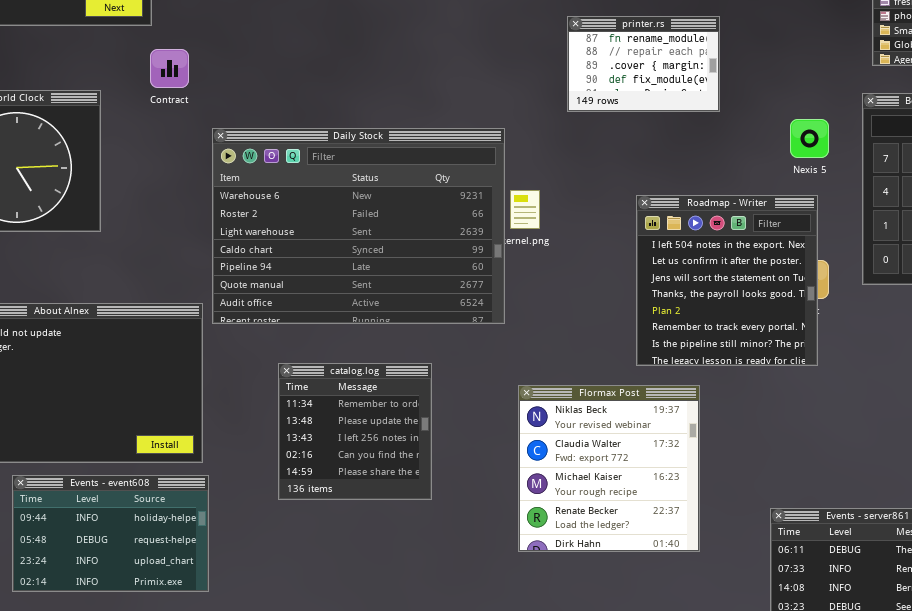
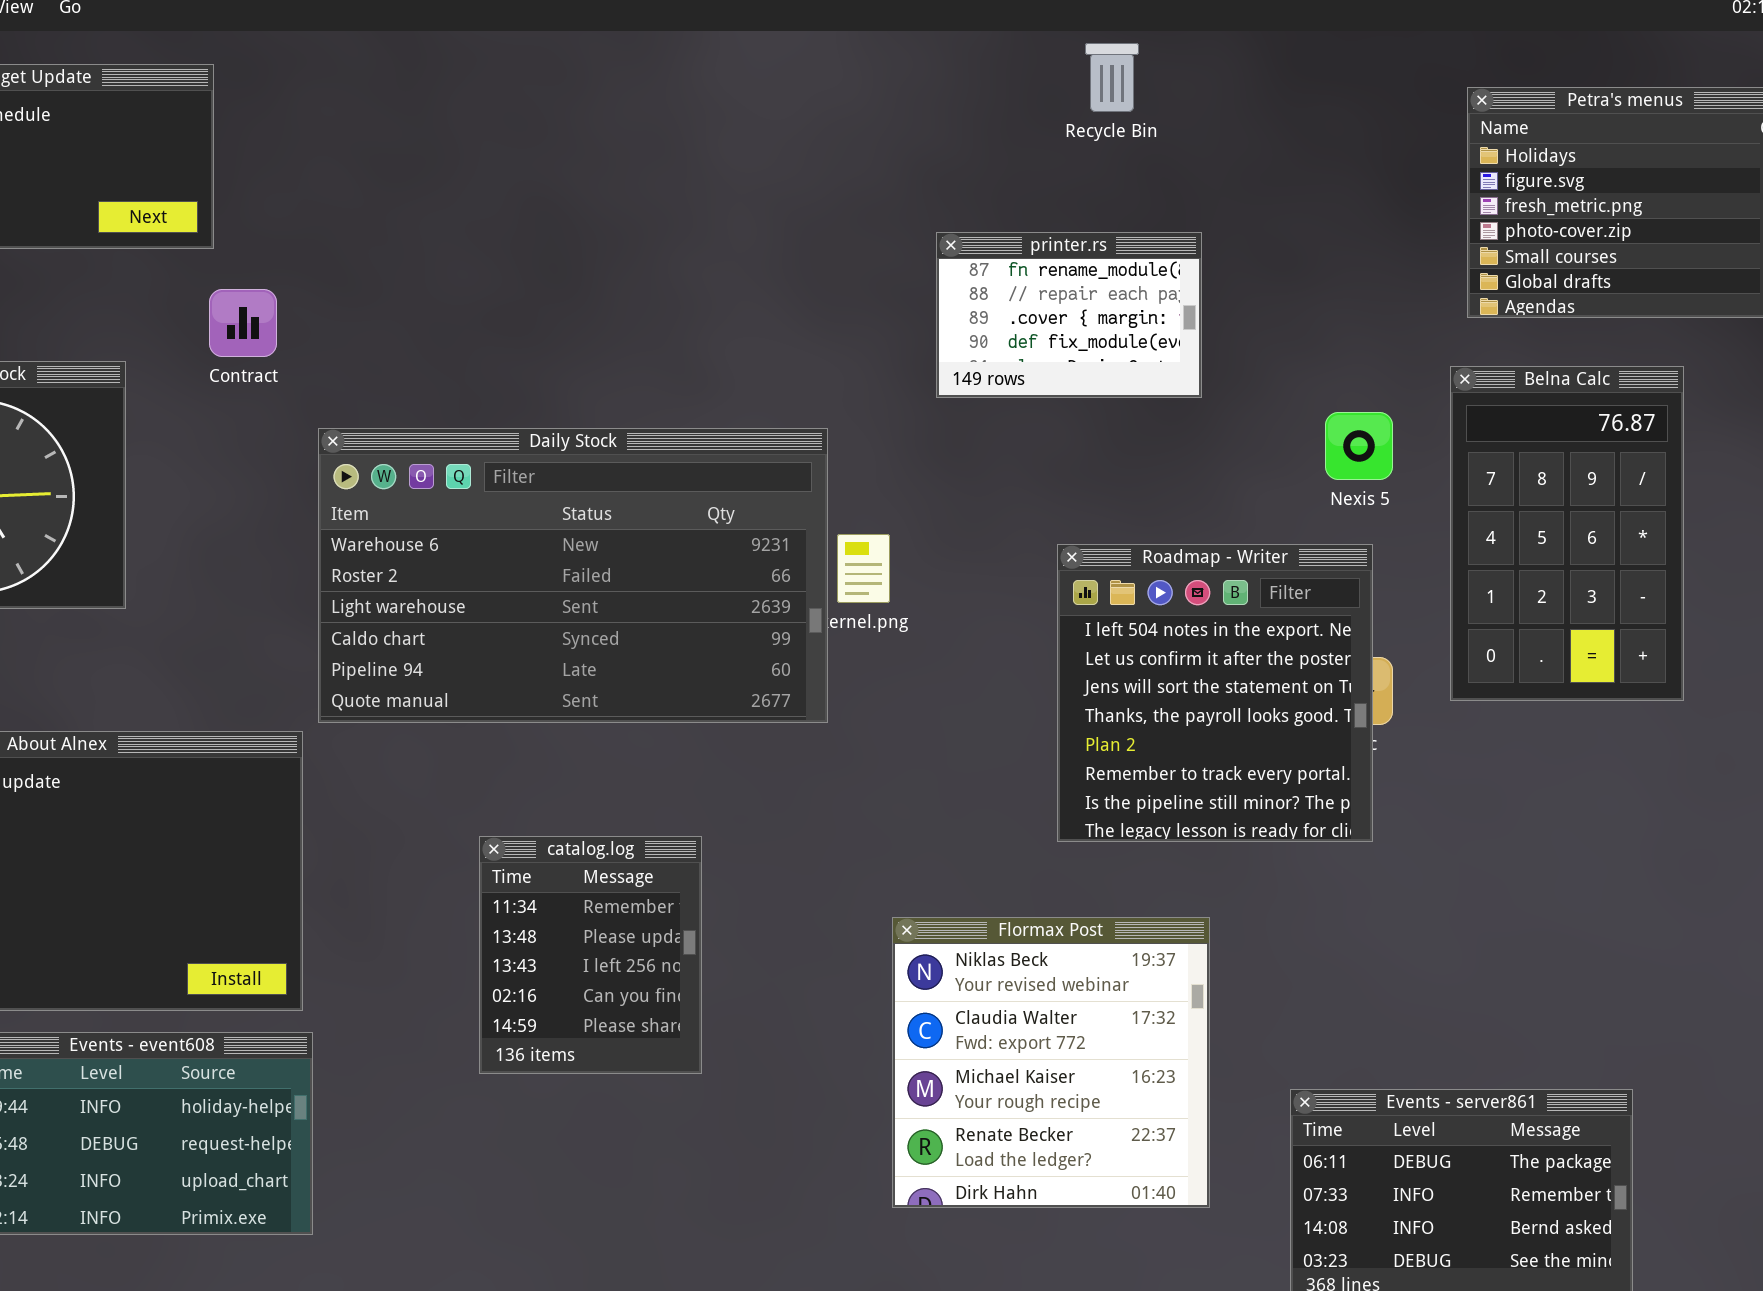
Daily Stock: [212,128,505,324] -> [318,428,828,723], resized
catalog.log: [278,363,432,500] -> [479,836,702,1074], resized
Flormax Post: [518,385,700,552] -> [892,917,1210,1208], moved

